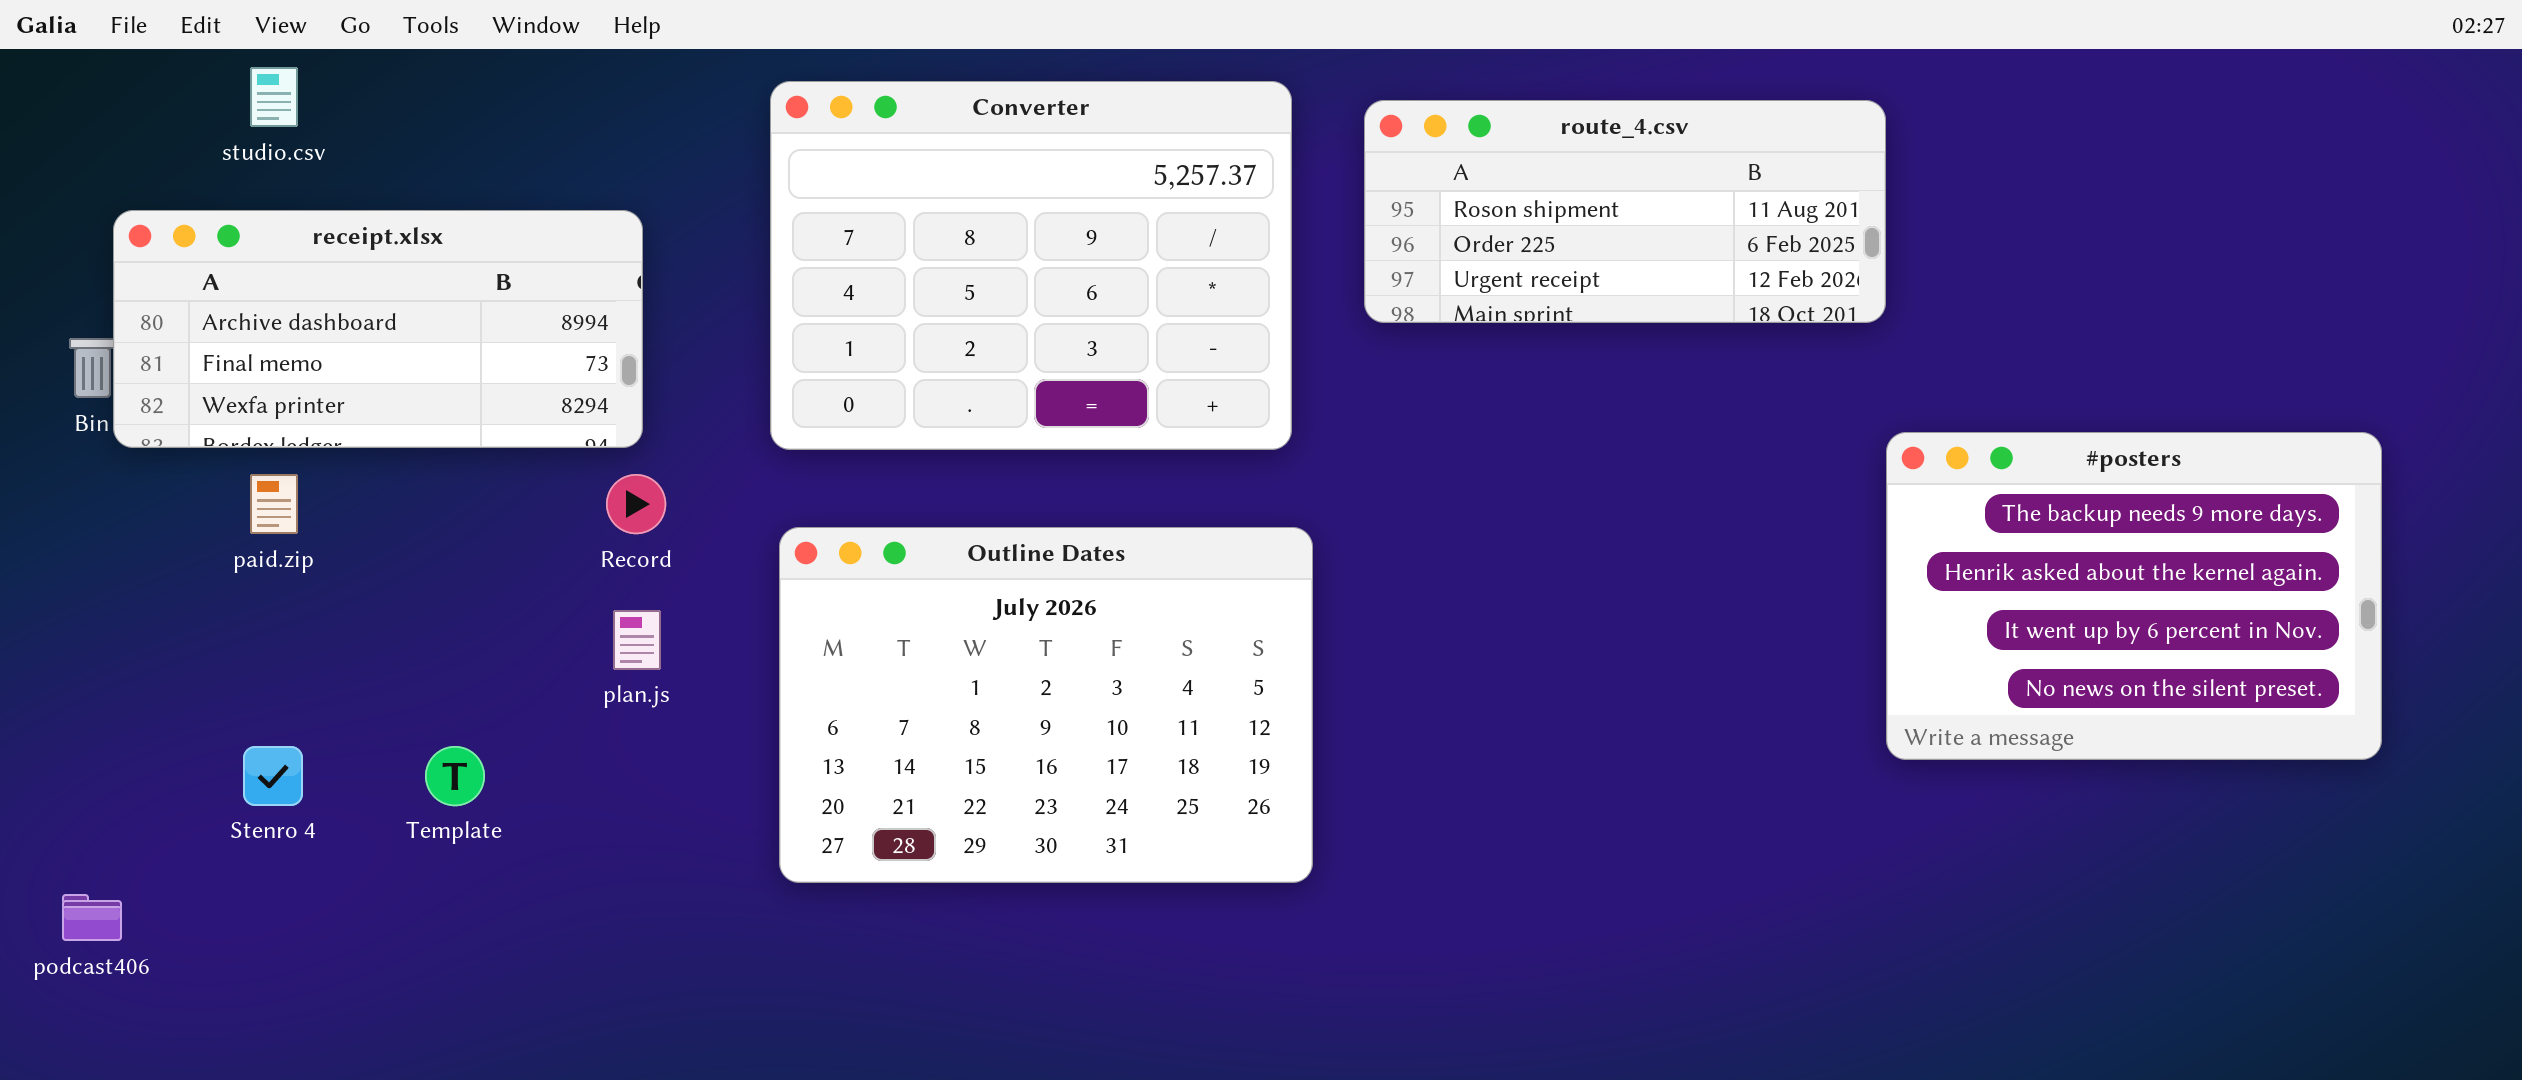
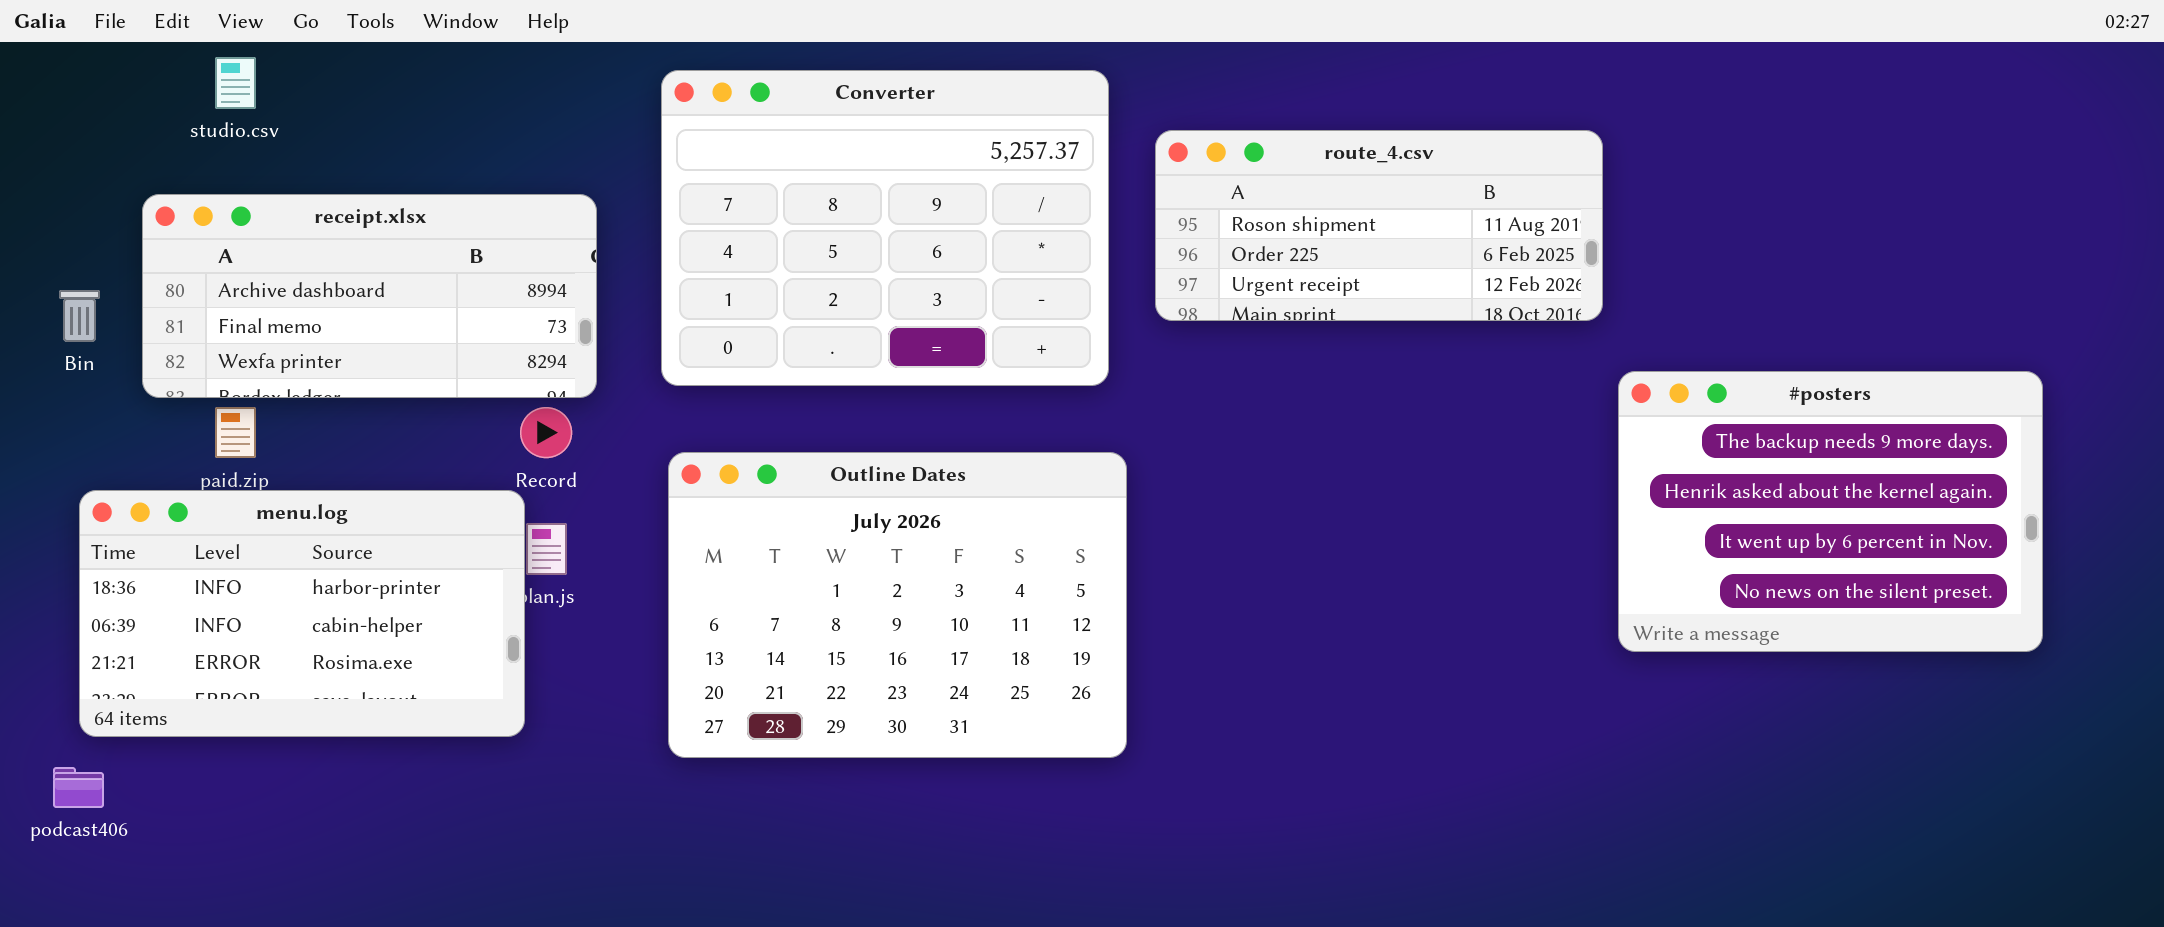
route_4.csv: [1364,100,1886,323] -> [1155,130,1603,321], moved
receipt.xlsx: [113,210,643,448] -> [142,194,597,398], moved
menu.log: none -> [79,490,525,737], opened

